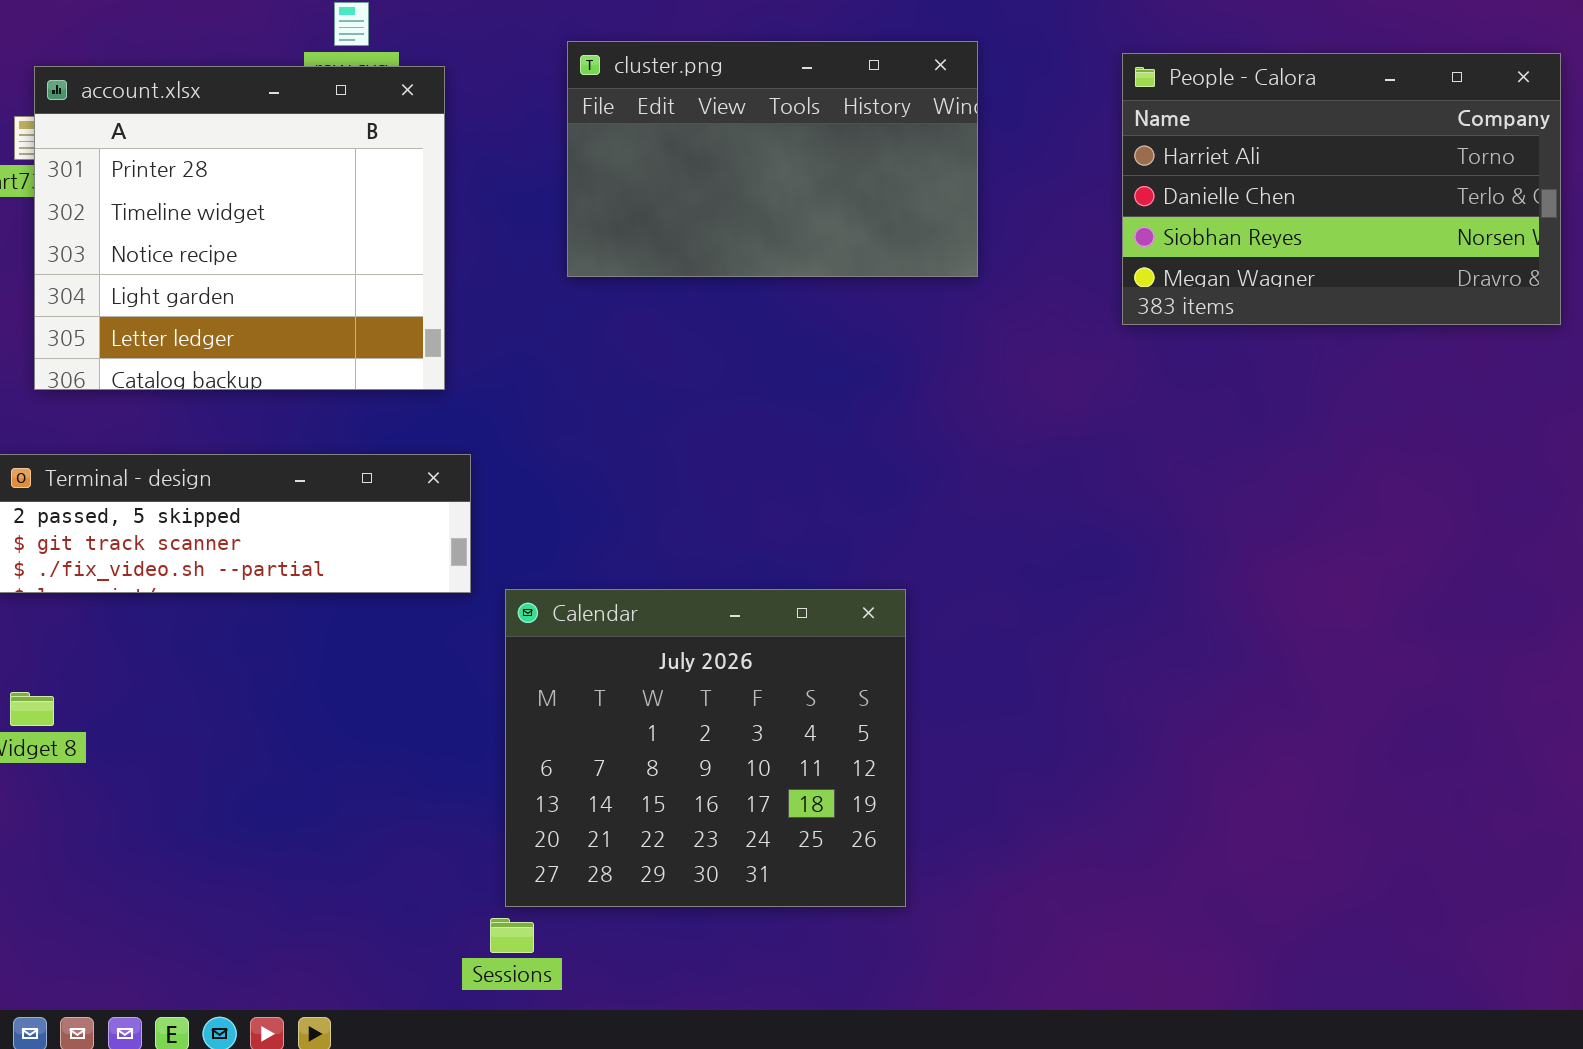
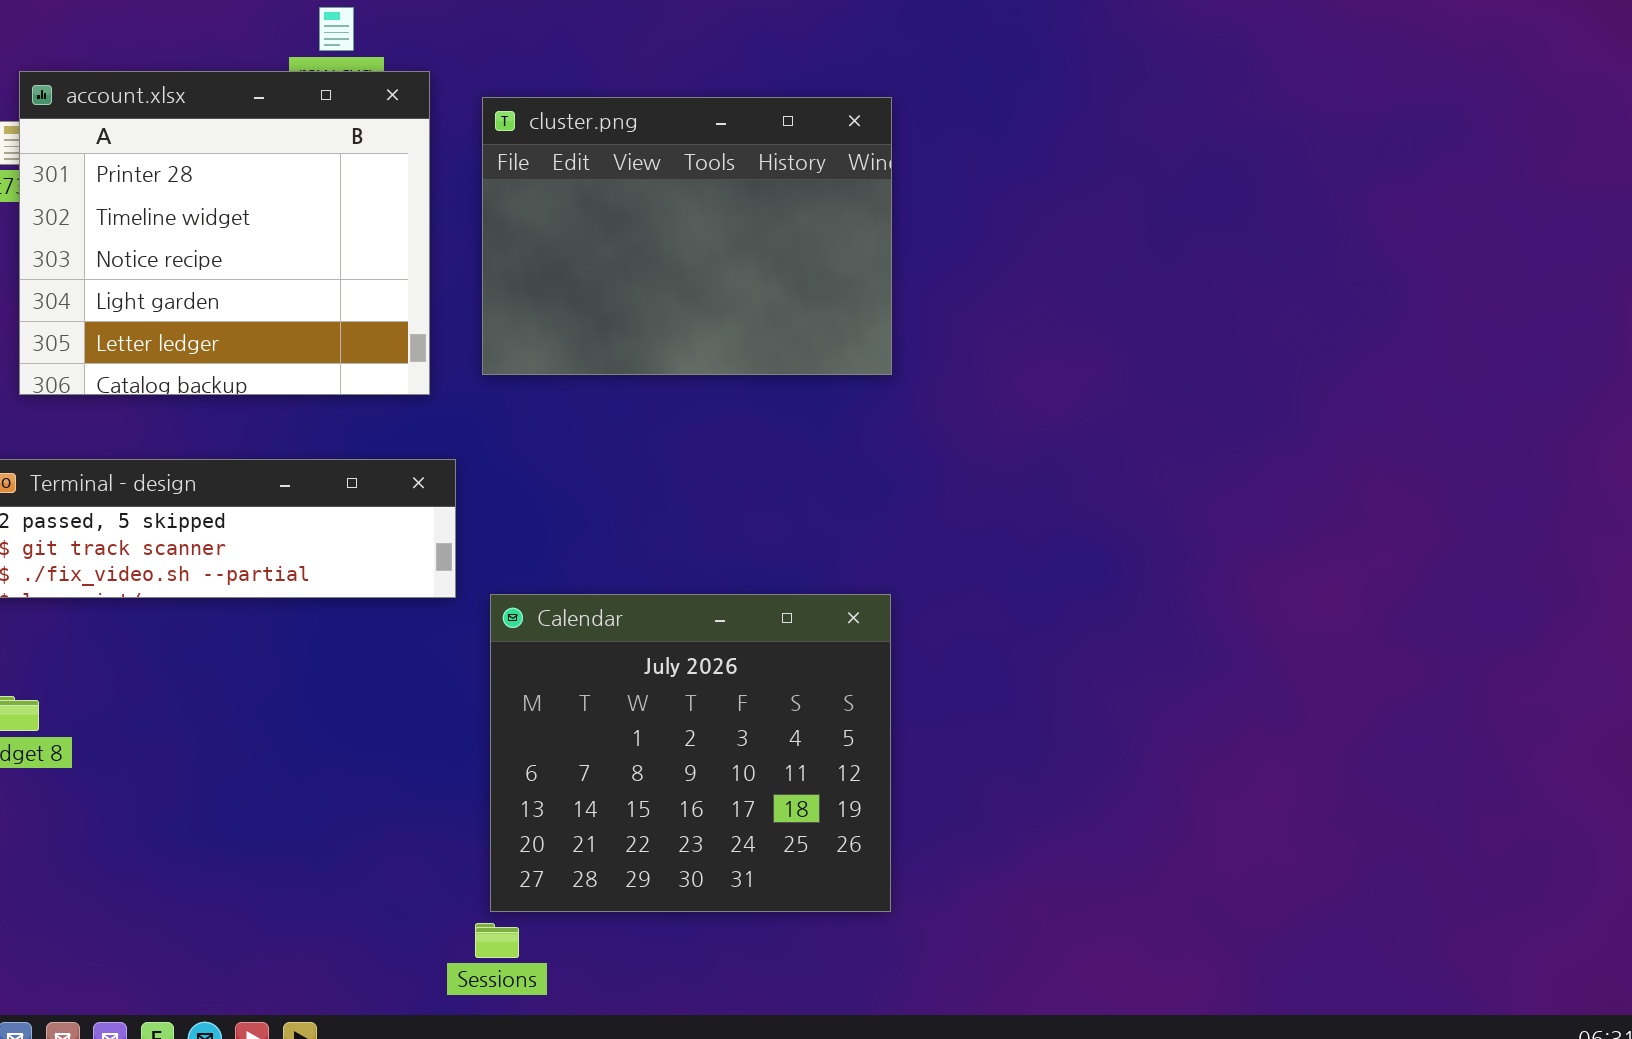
cluster.png: [567,41,978,277] -> [482,97,892,375], moved, resized
People - Calora: [1122,53,1561,325] -> none, closed

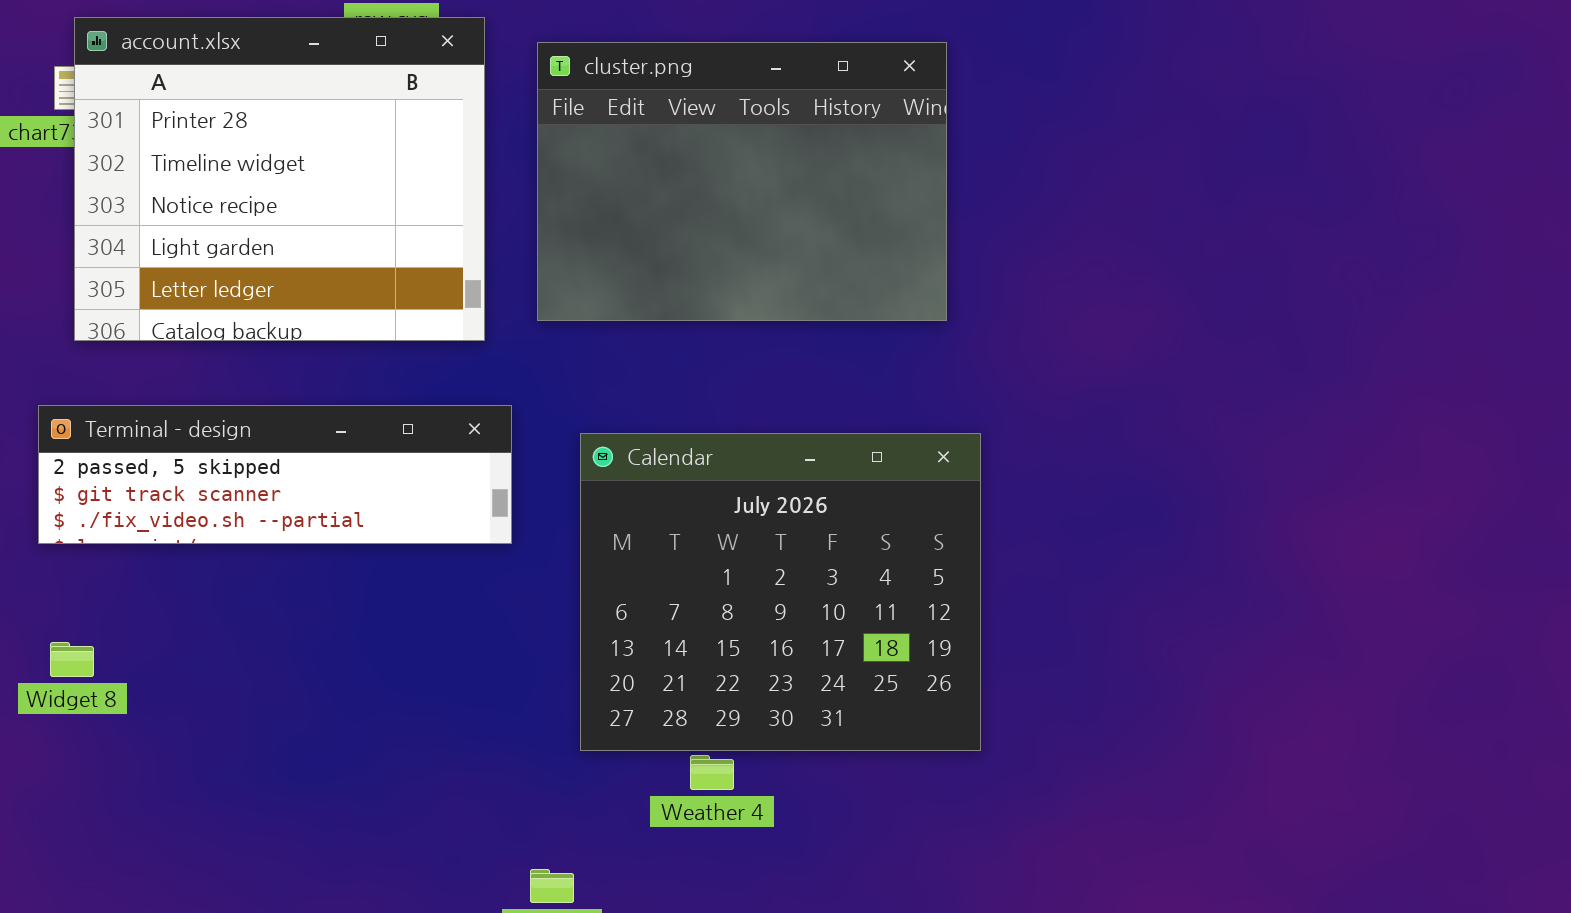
Calendar: [490,594,891,912] -> [580,433,981,751], moved

